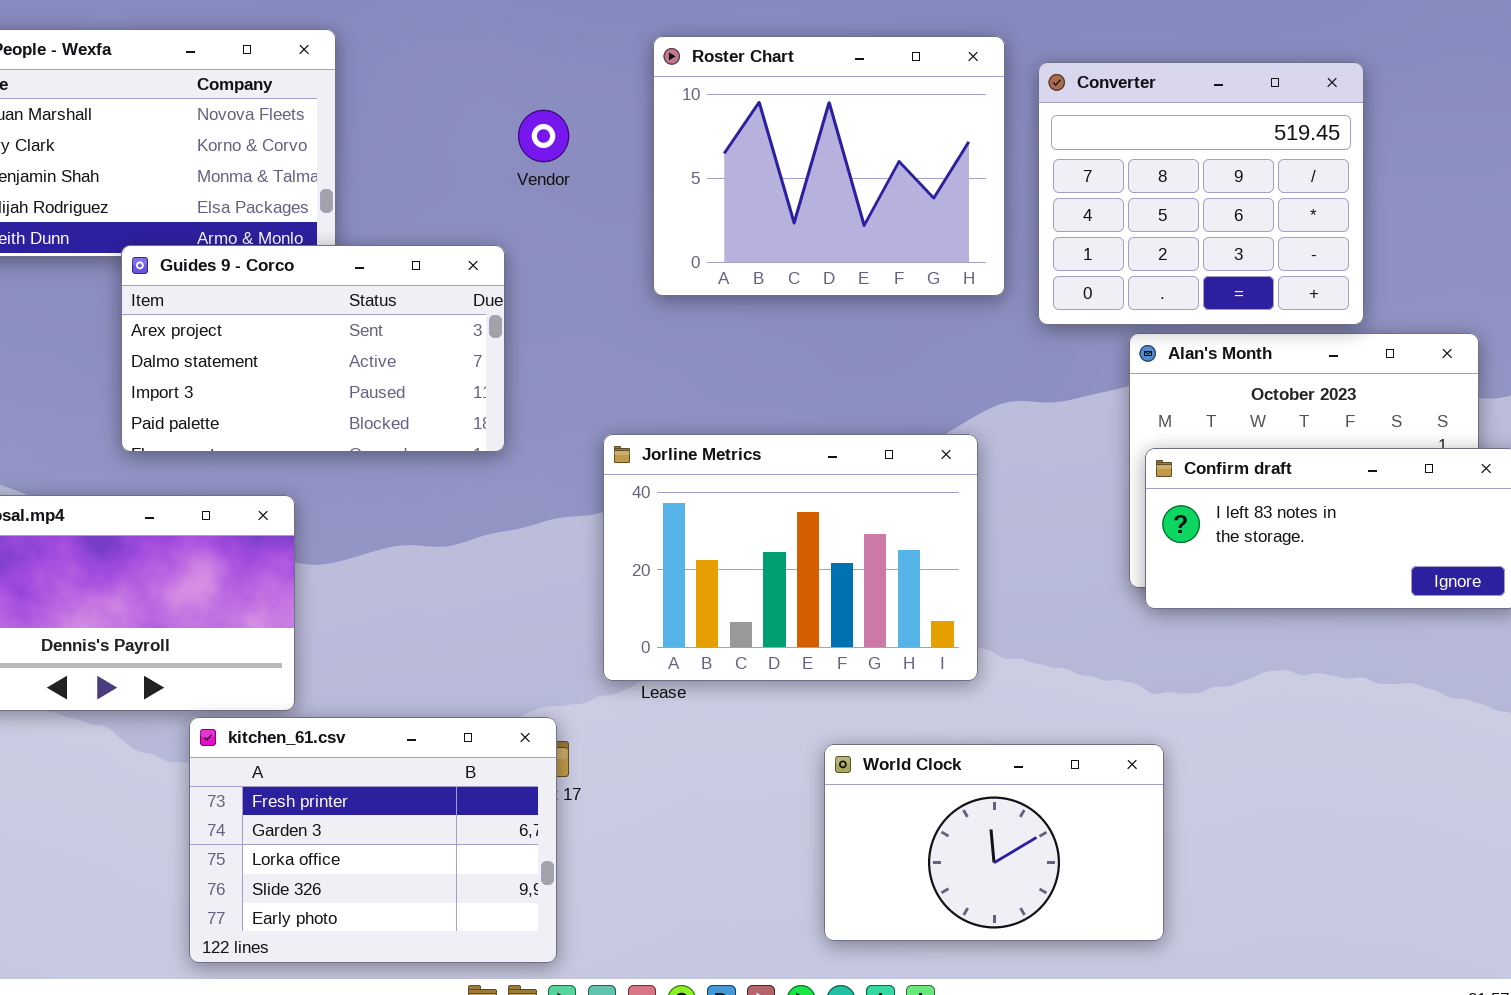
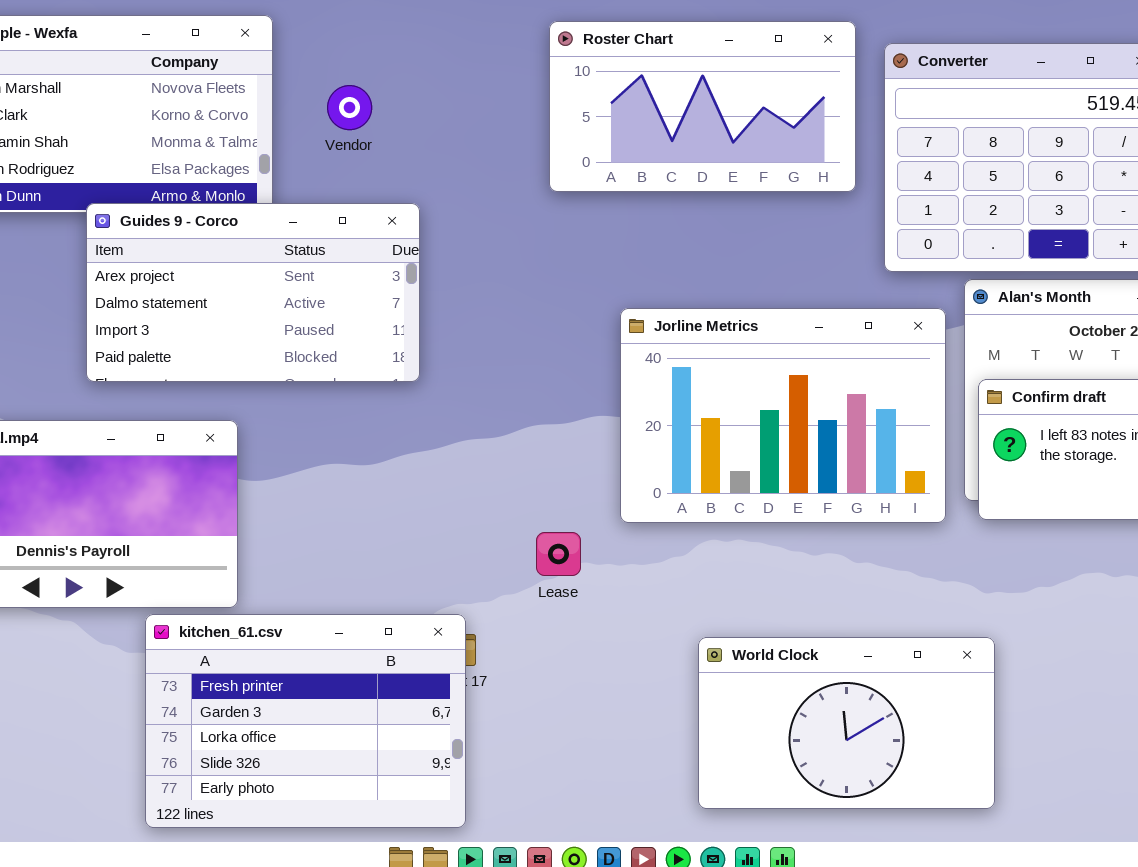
Roster Chart: [653,36,1005,296] -> [549,21,856,192], resized
Vendor: [518,110,569,162] -> [327,85,372,130], moved
Jorline Metrics: [603,434,978,681] -> [620,308,946,523], moved

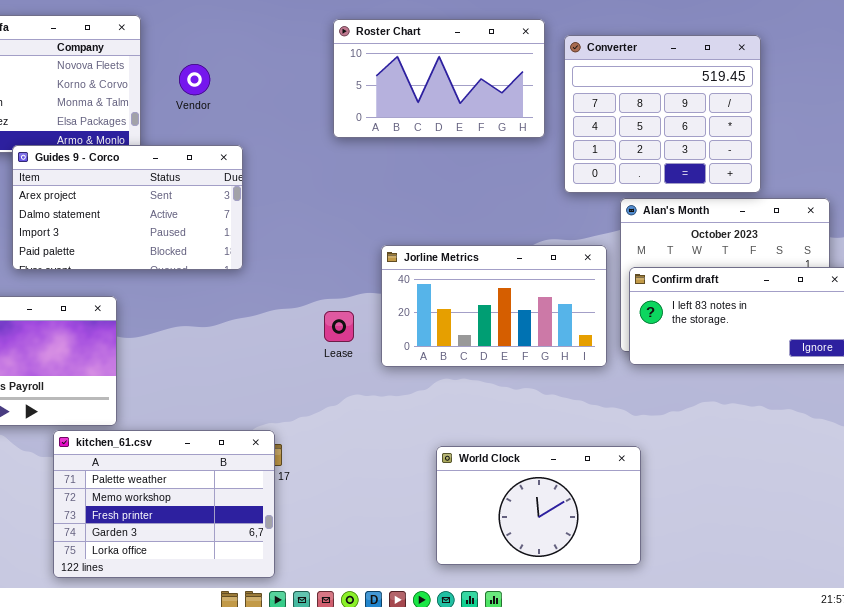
Jorline Metrics: [620,308,946,523] -> [381,245,607,367], resized
Lease: [536,532,581,576] -> [324,311,354,342], moved
kitchen_61.csv: [145,614,466,828] -> [53,430,275,578], scrolled up 2 rows

